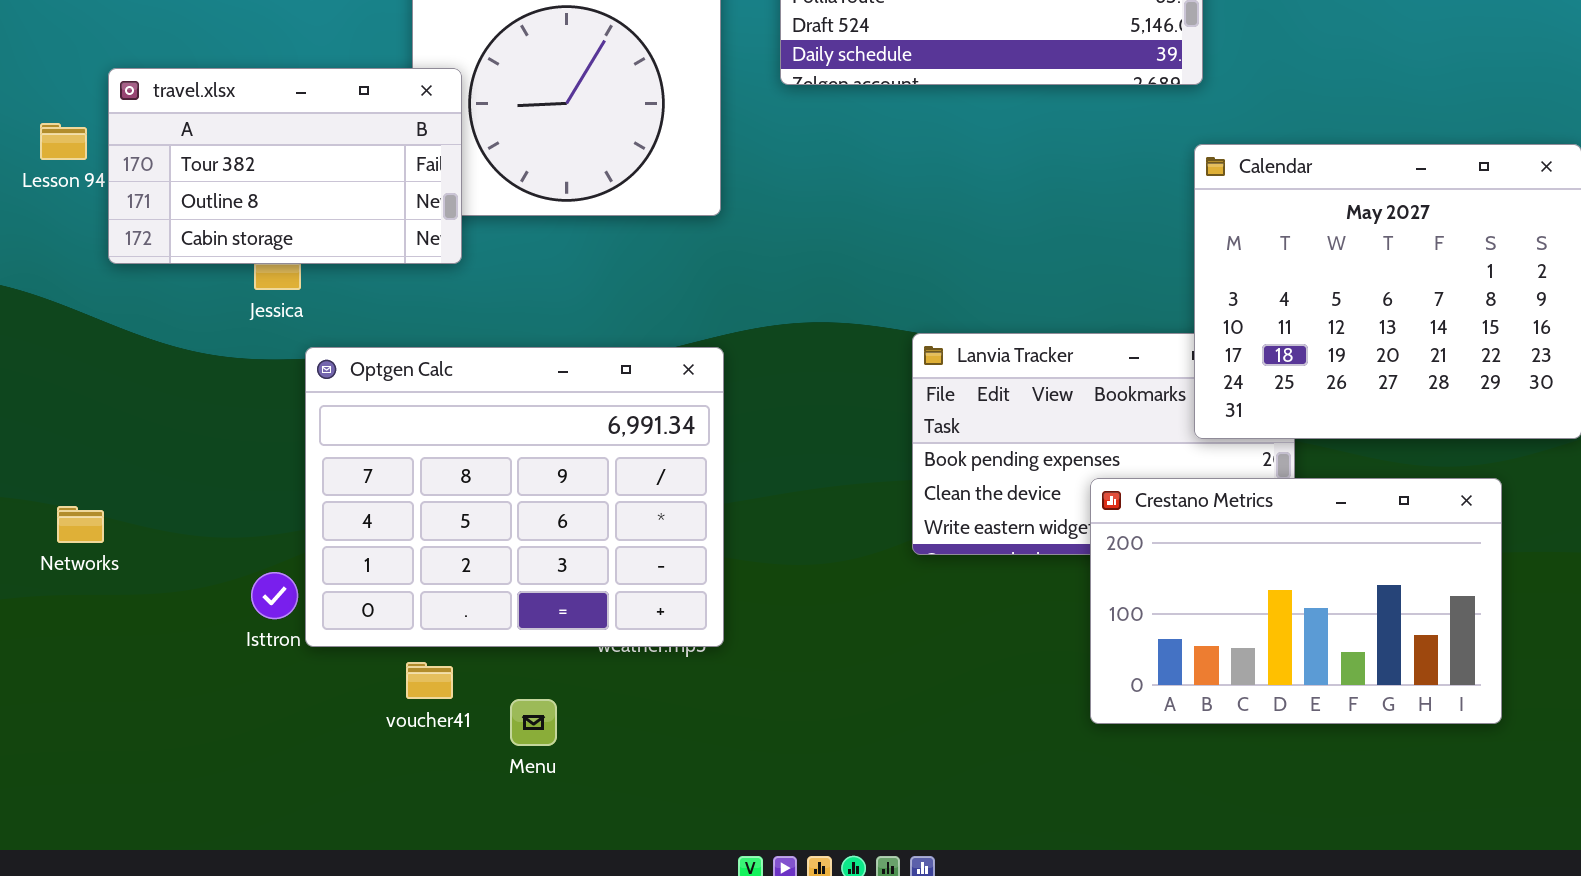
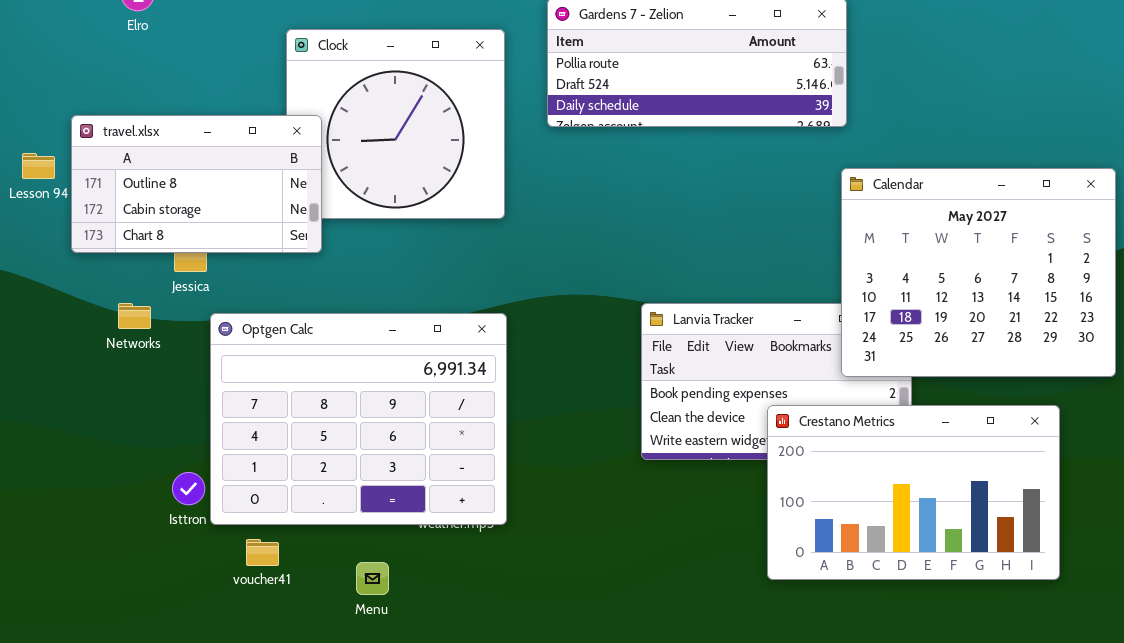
travel.xlsx: [108,68,462,264] -> [71,115,322,253], scrolled down 1 row
Networks: [57,506,104,543] -> [118,303,151,329], moved
voucher41: [406,662,453,699] -> [246,539,279,566], moved

